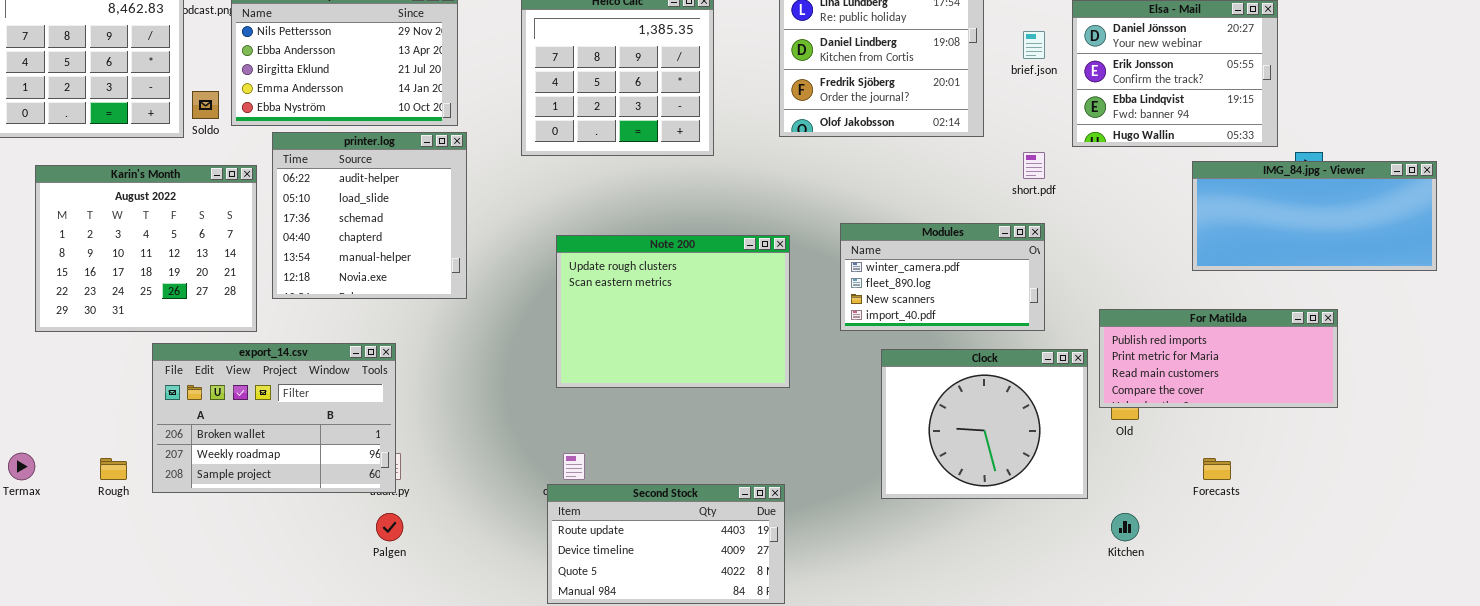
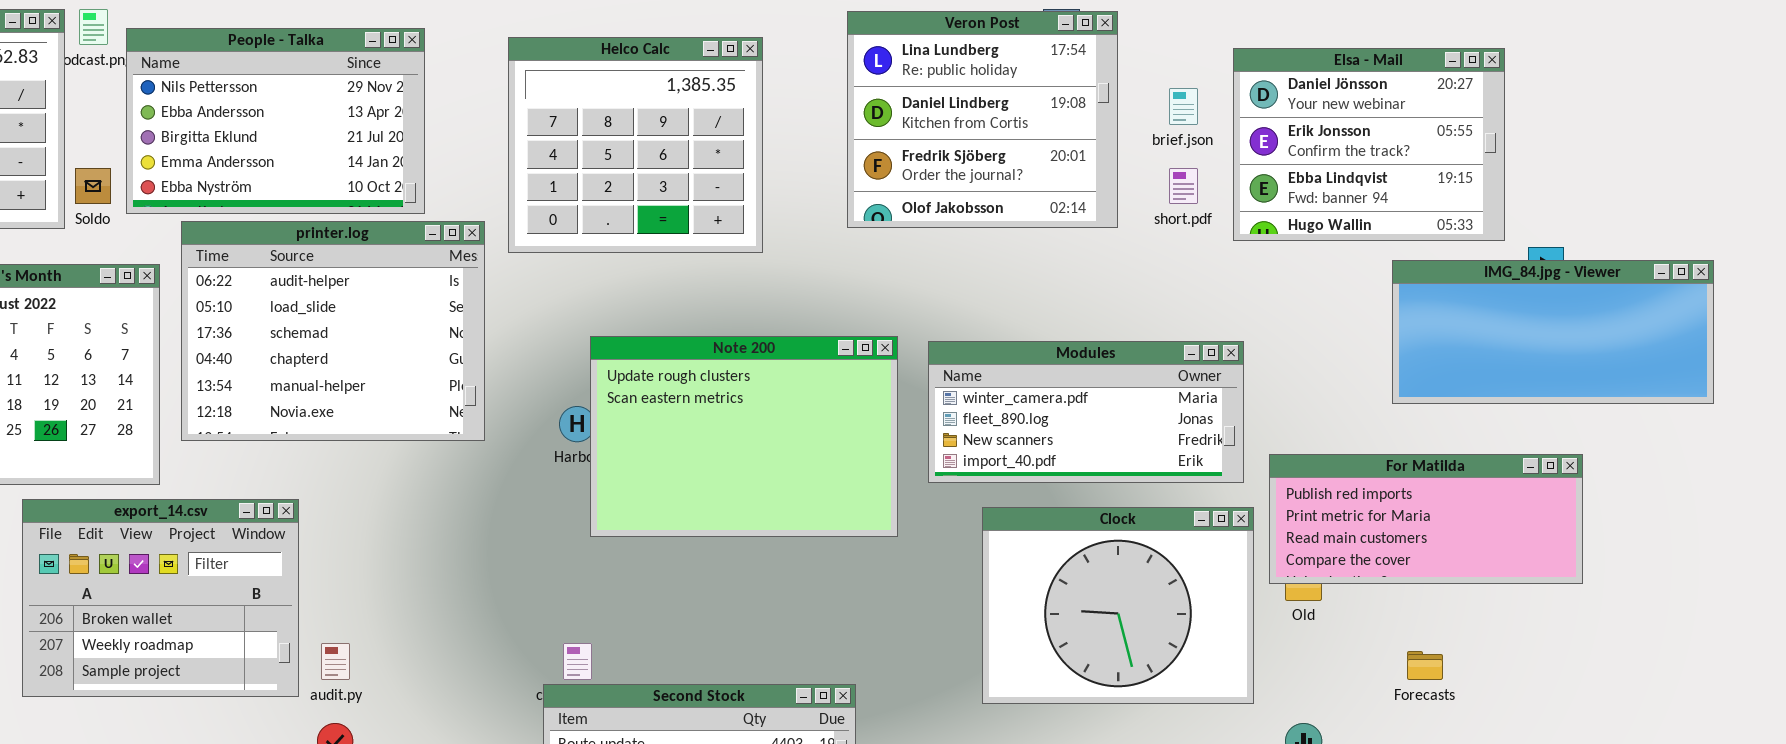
printer.log: [272,132,467,299] -> [181,221,485,441], resized
short.pdf: [1023,152,1045,179] -> [1169,168,1198,204], moved
Modules: [840,223,1045,331] -> [928,341,1244,483], resized
Note 200: [556,235,790,388] -> [590,336,898,537], moved
export_14.csv: [152,343,396,493] -> [22,499,299,697], resized

